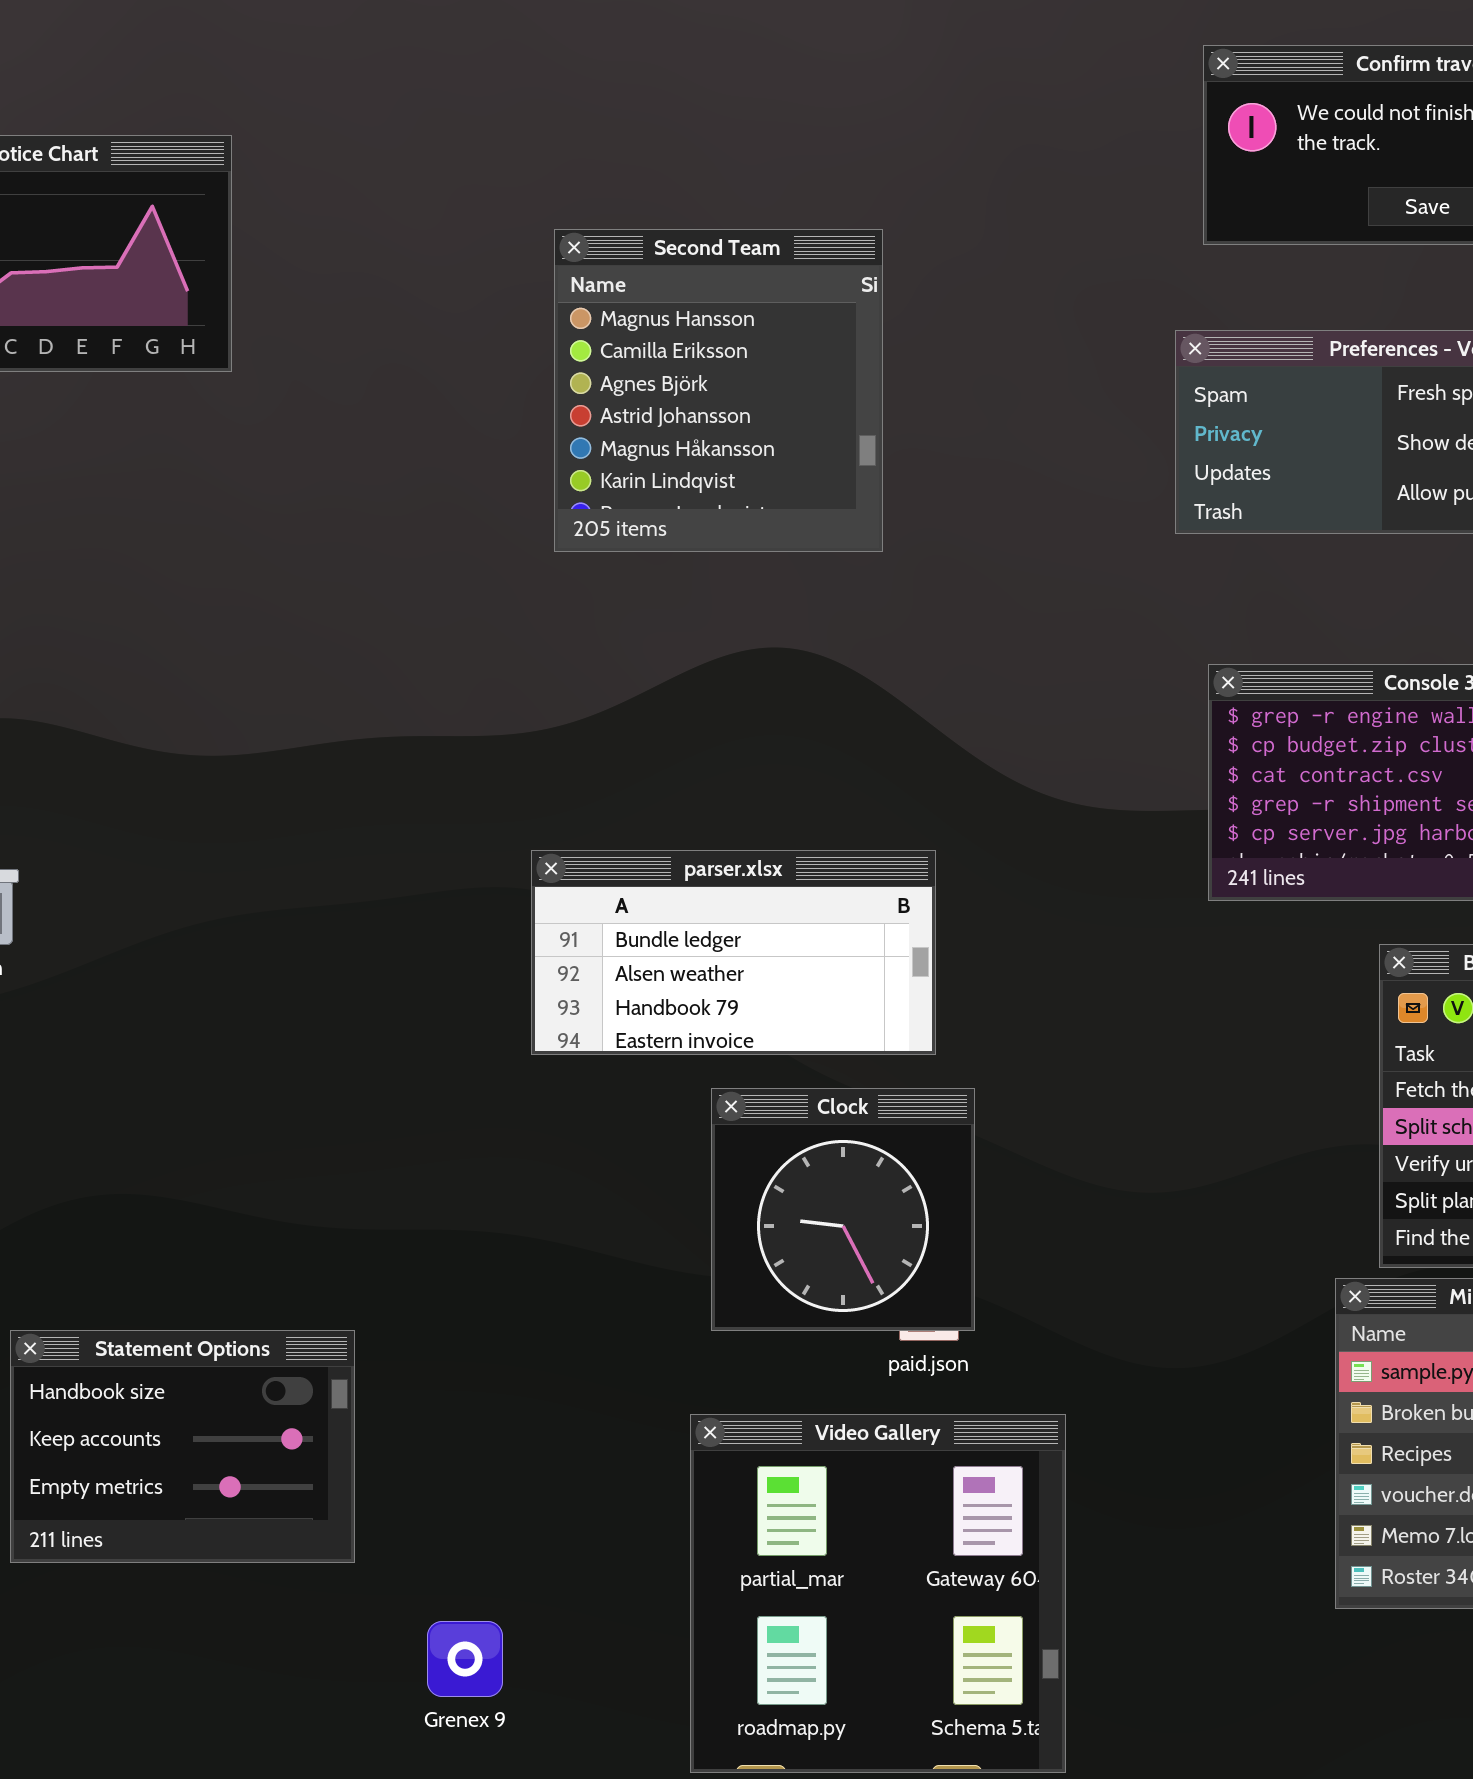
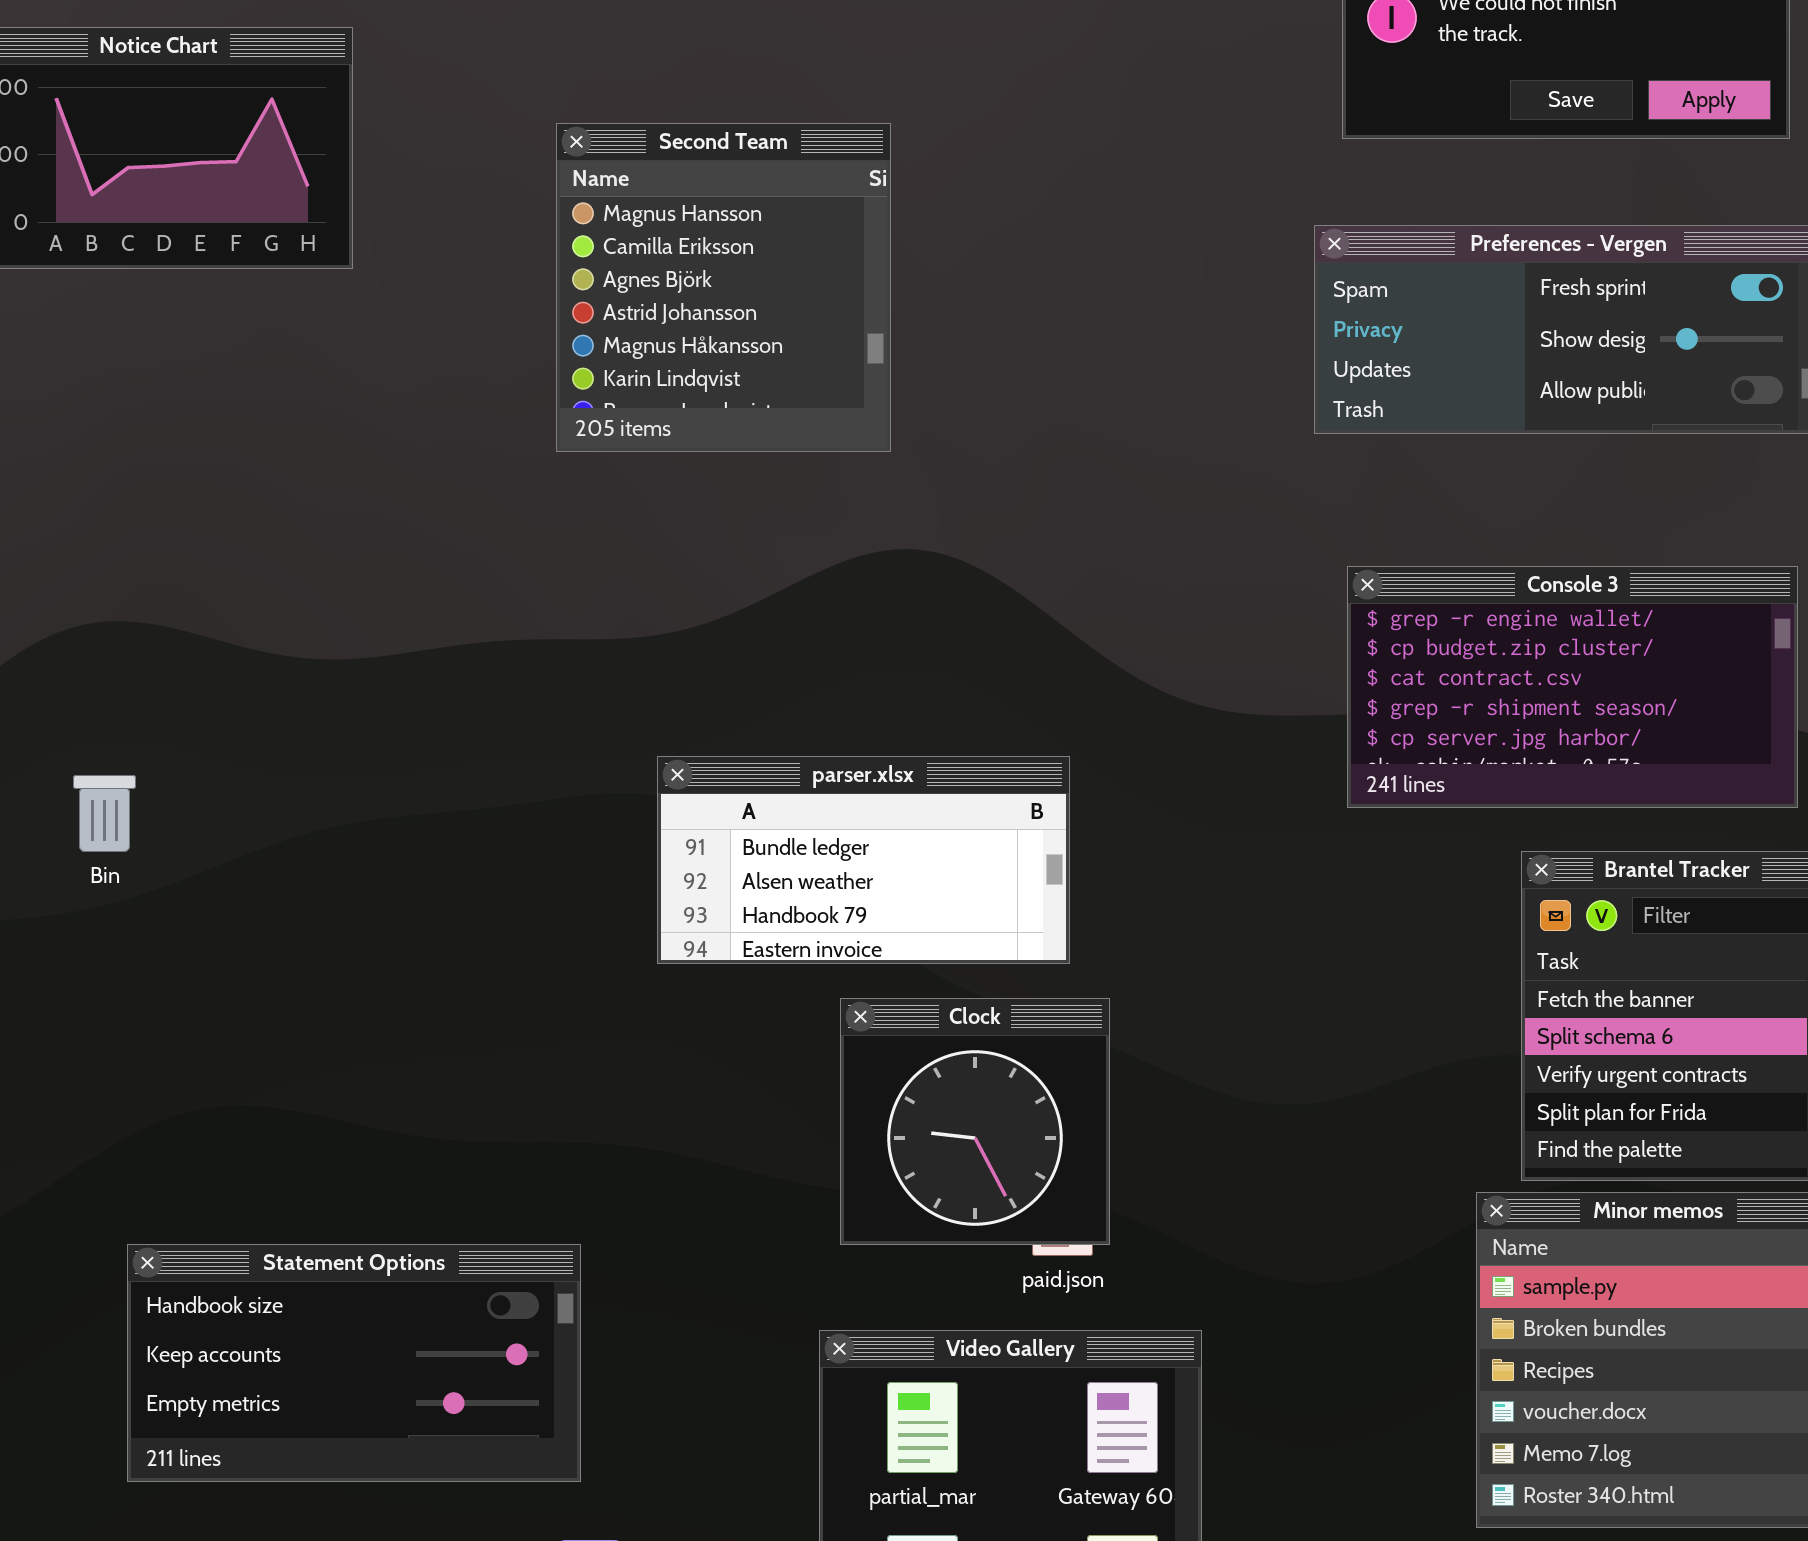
Second Team: [554,229,883,552] -> [556,123,891,452], moved
Statement Options: [10,1330,355,1563] -> [127,1244,581,1482], resized

